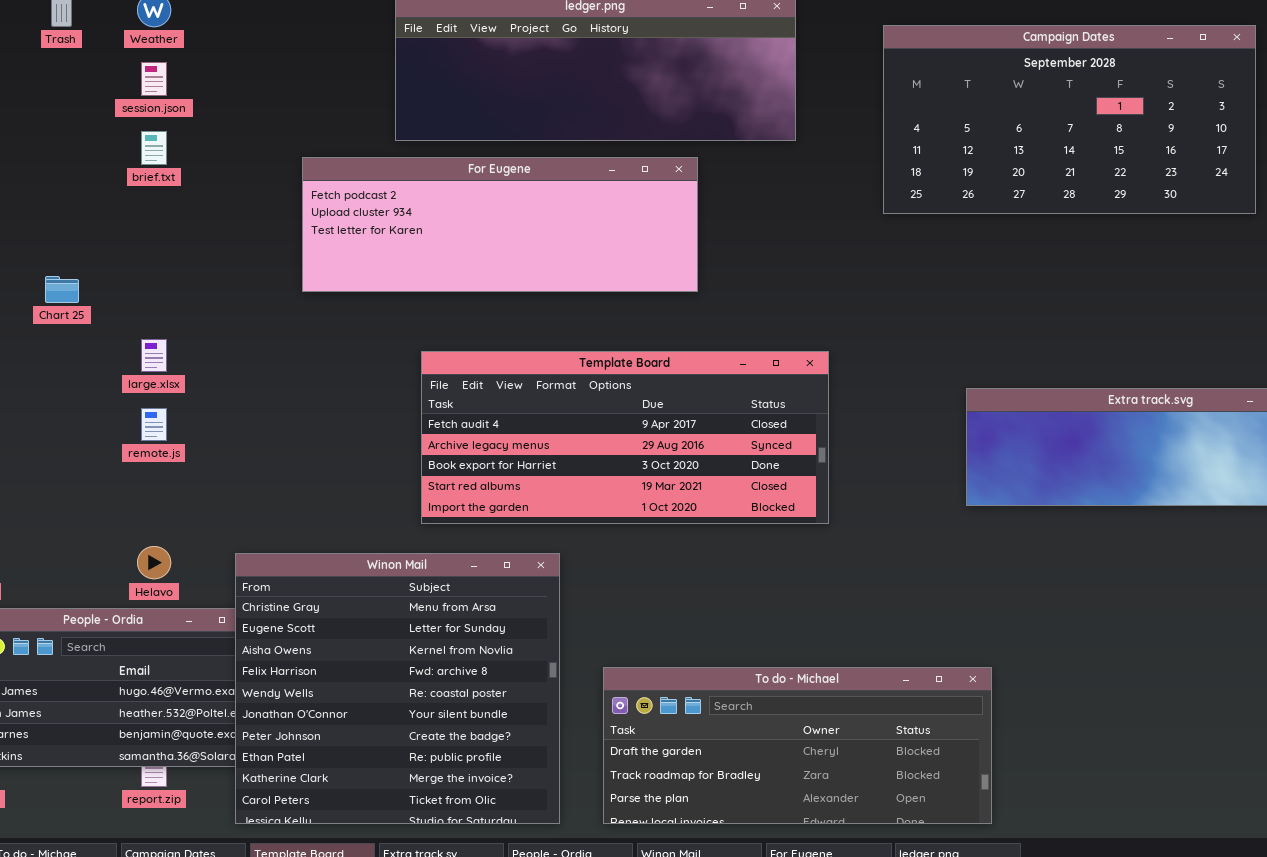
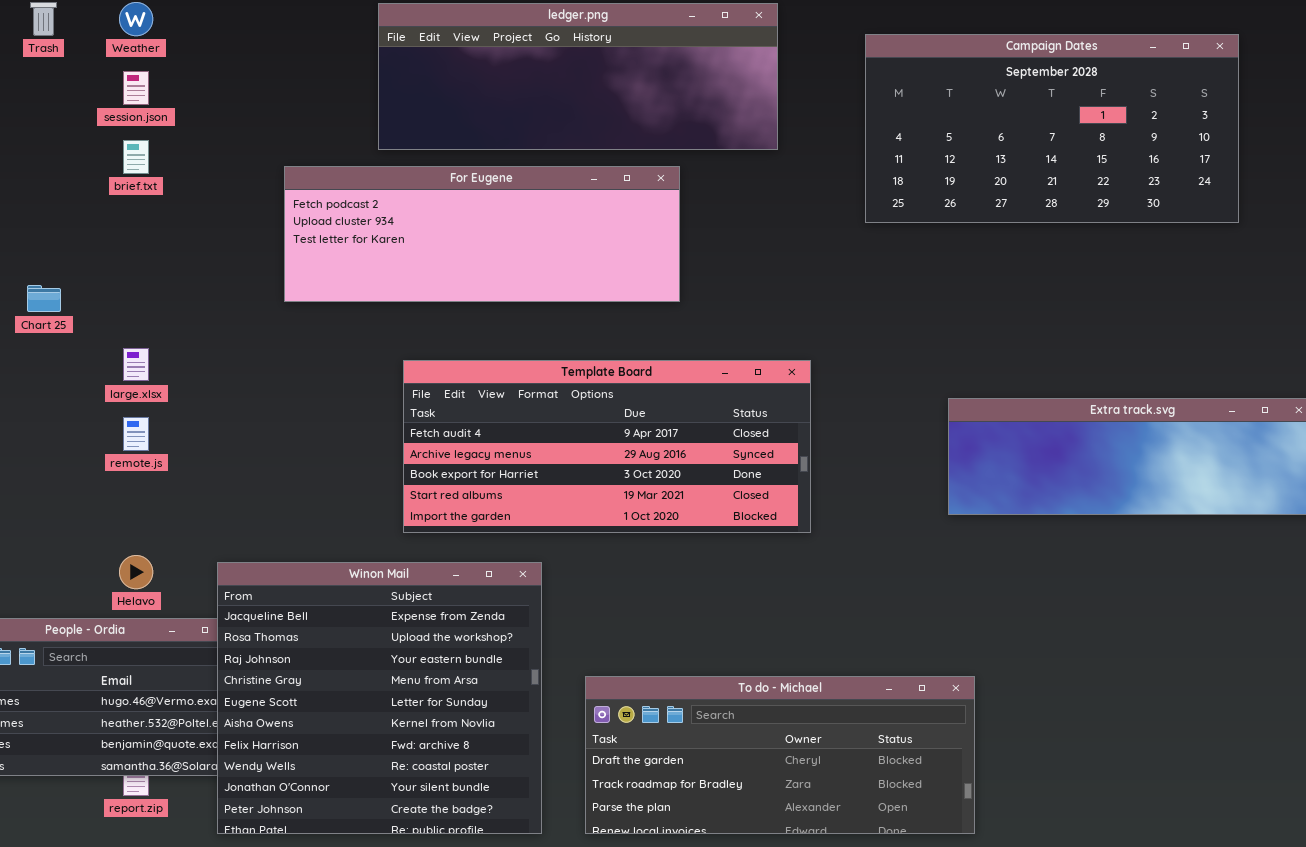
Winon Mail: [235,553,560,824] -> [217,562,542,834], scrolled up 3 rows

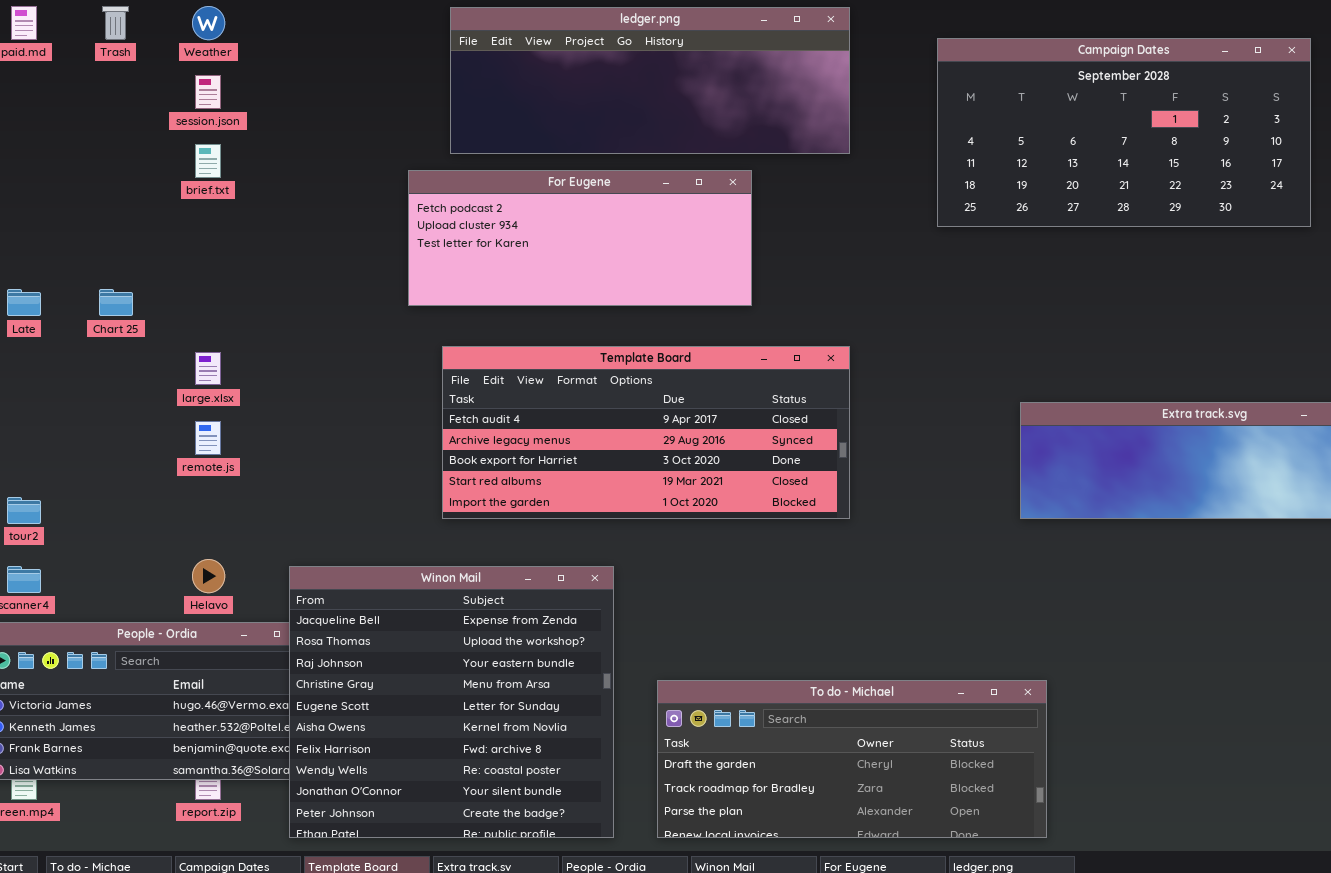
For Eugene: [284,166,680,302] -> [408,170,752,306], resized
Template Board: [403,360,811,533] -> [442,346,850,519], moved

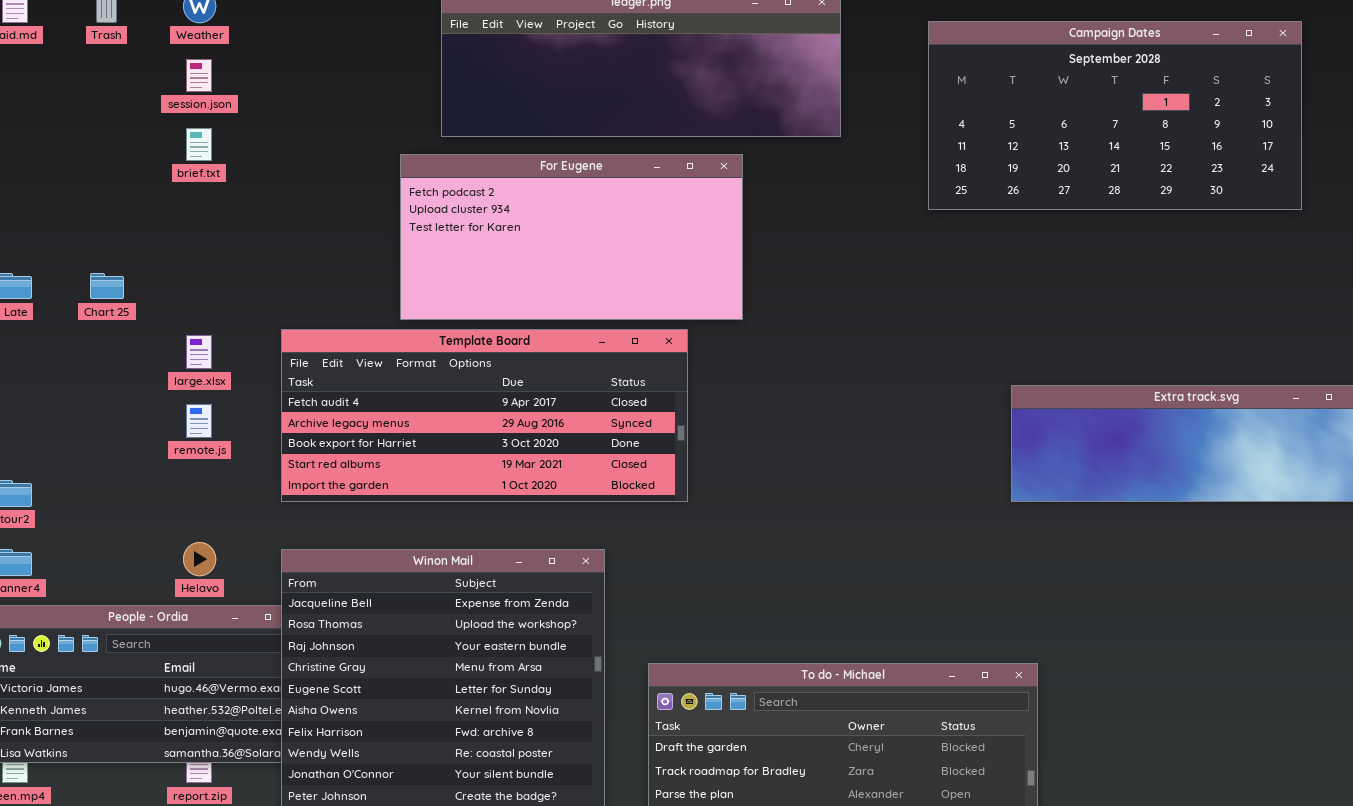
For Eugene: [408,170,752,306] -> [400,154,743,320], resized
Template Board: [442,346,850,519] -> [281,329,688,502], moved

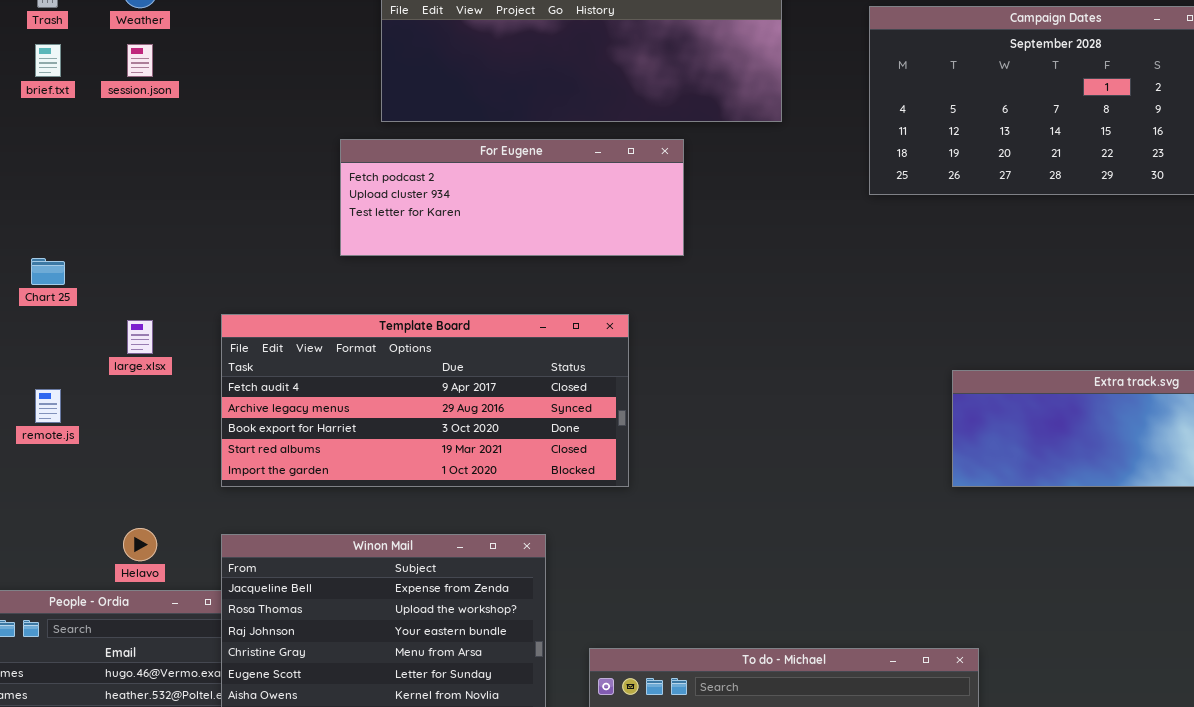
brief.txt: [186,128,212,161] -> [35,44,61,77], moved
For Eugene: [400,154,743,320] -> [340,139,684,256], resized
remote.js: [186,404,212,438] -> [35,389,61,423], moved

